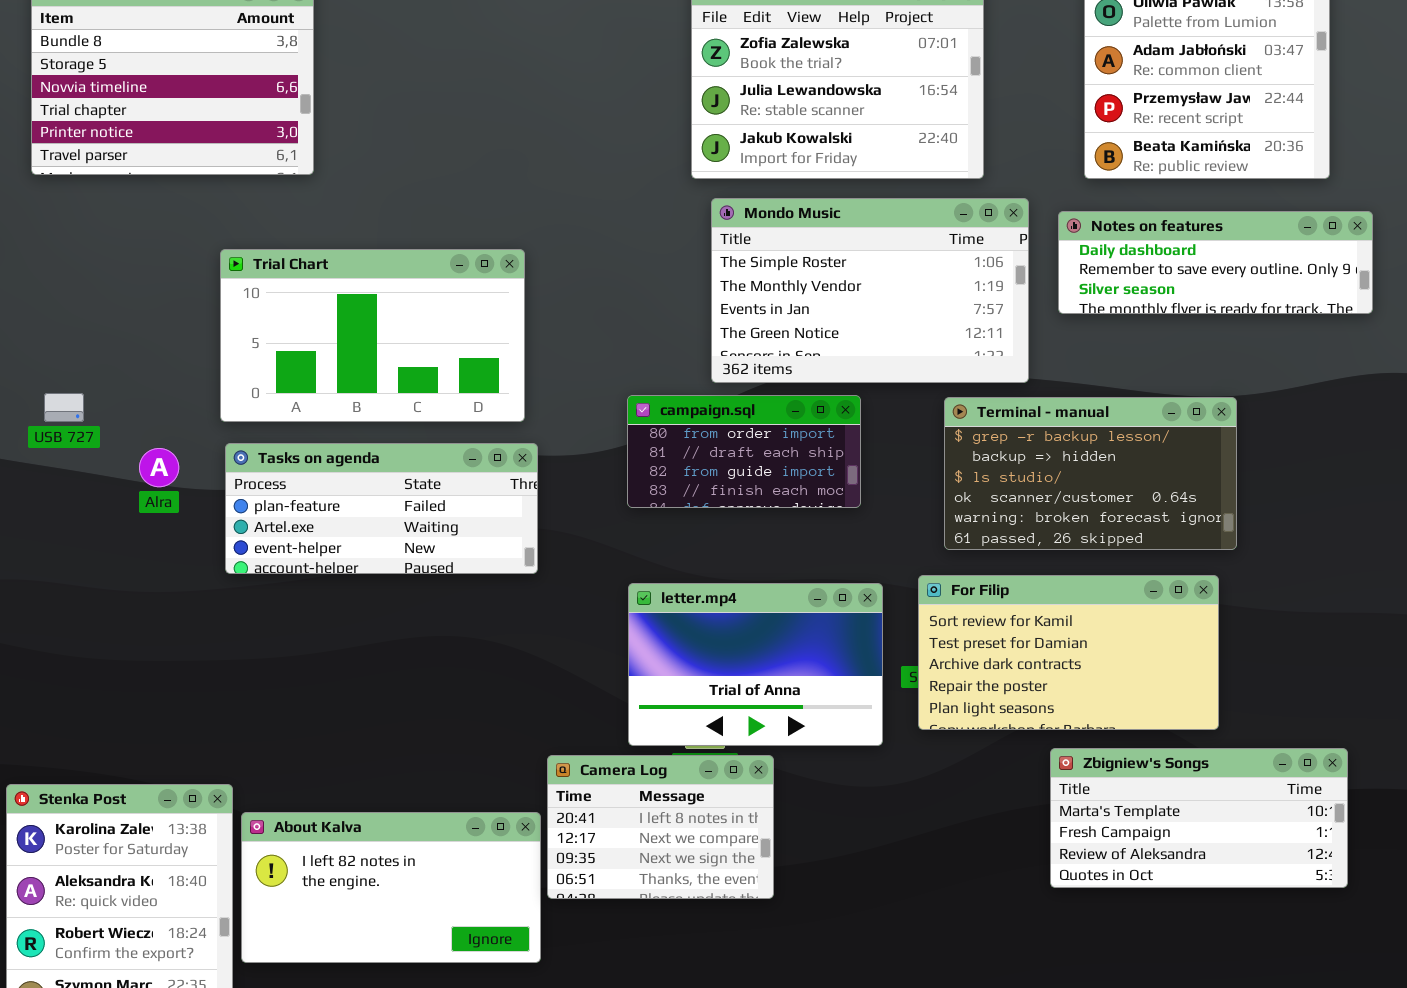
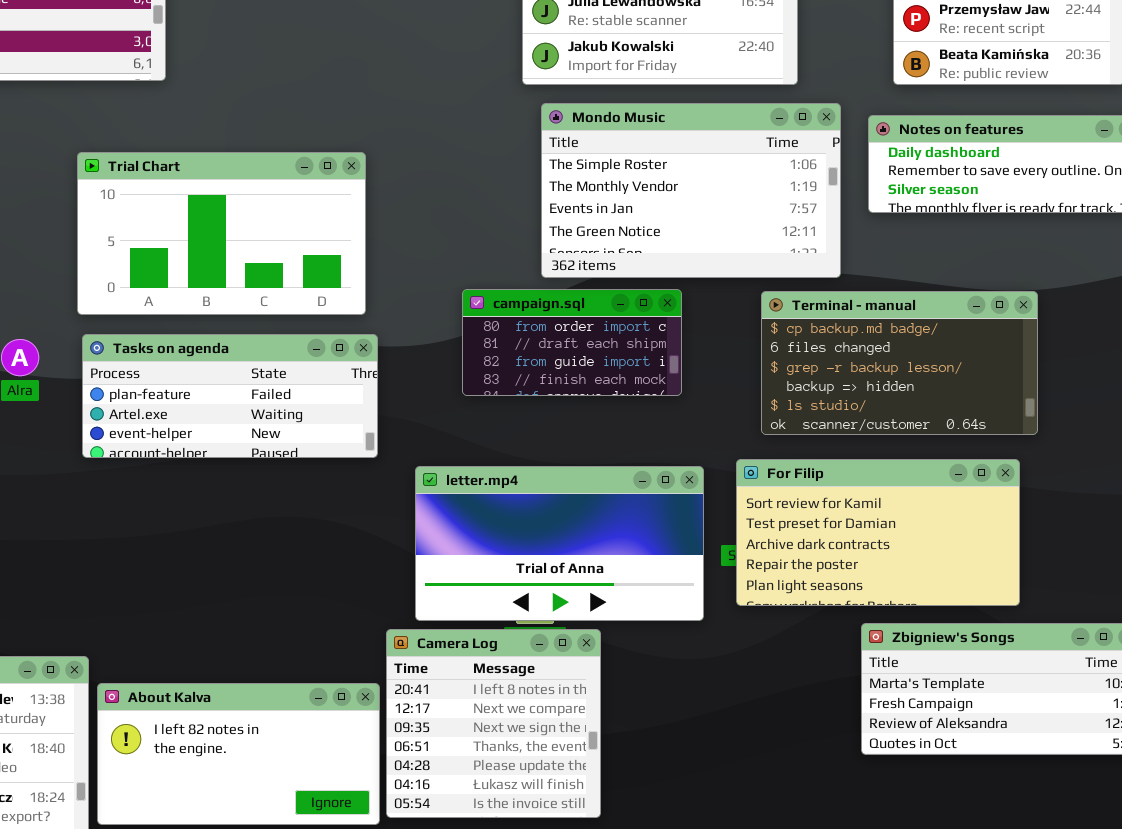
Terminal - manual: [944,397,1237,550] -> [761,291,1038,435], scrolled up 2 rows
letter.mp4: [628,583,883,746] -> [415,466,704,621], resized
Camera Log: [547,755,774,899] -> [386,629,601,818], resized

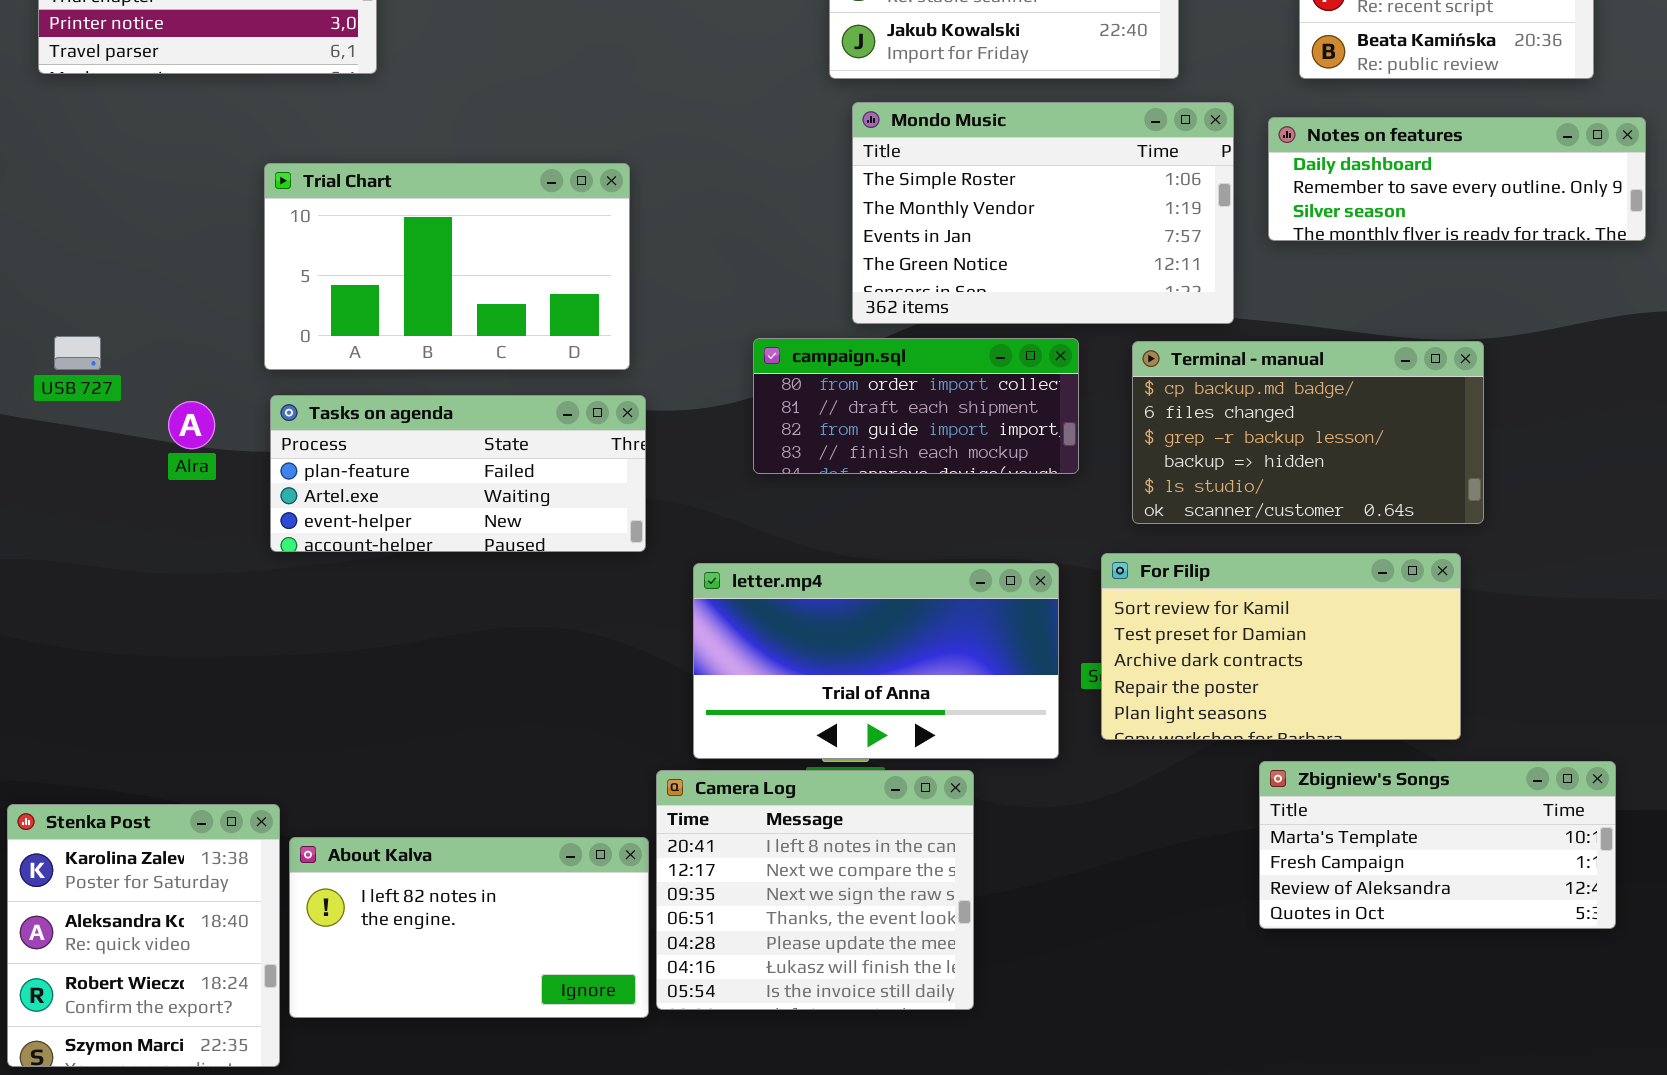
campaign.sql: [462,289,682,396] -> [753,338,1079,474], resized
Camera Log: [386,629,601,818] -> [656,770,974,1010], resized

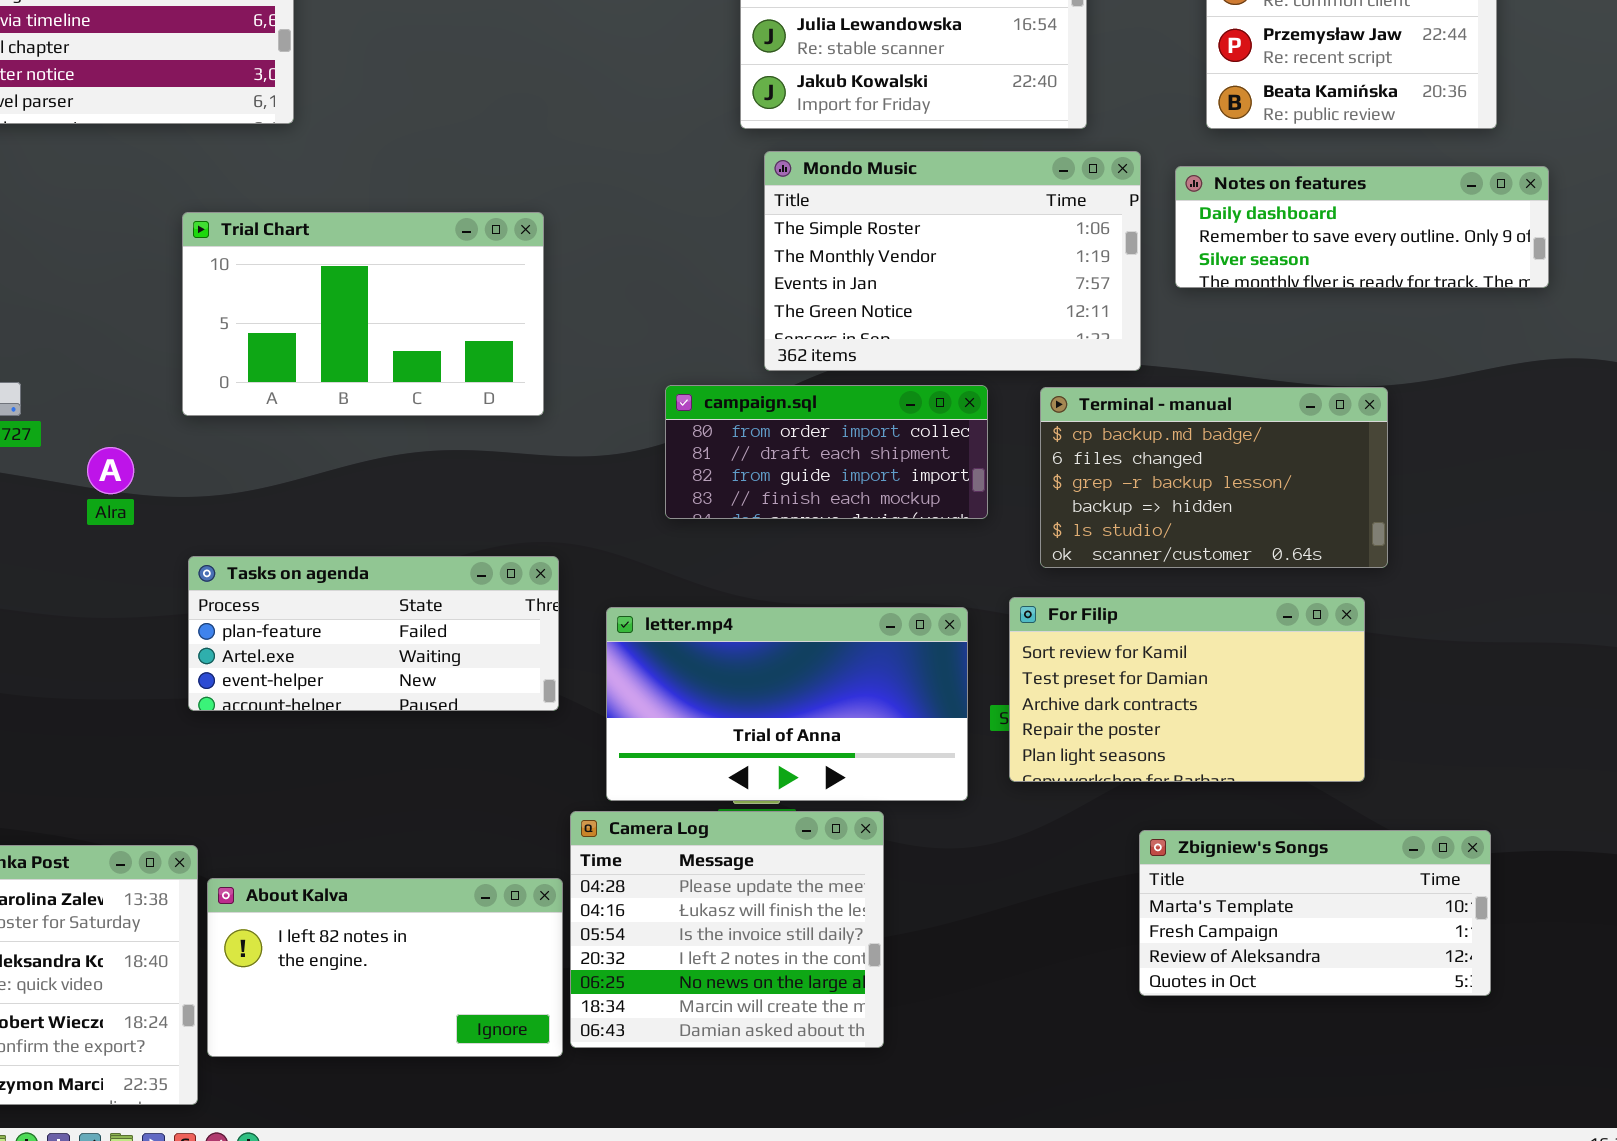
Tasks on agenda: [270,395,646,552] -> [188,556,559,711], moved
Zbigniew's Songs: [1259,761,1616,929] -> [1139,830,1491,996], moved
Camera Log: [656,770,974,1010] -> [570,811,884,1048], scrolled down 4 rows

